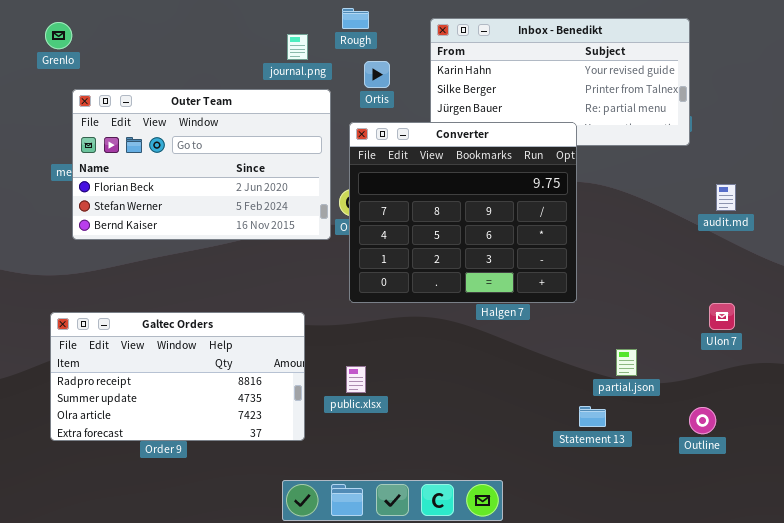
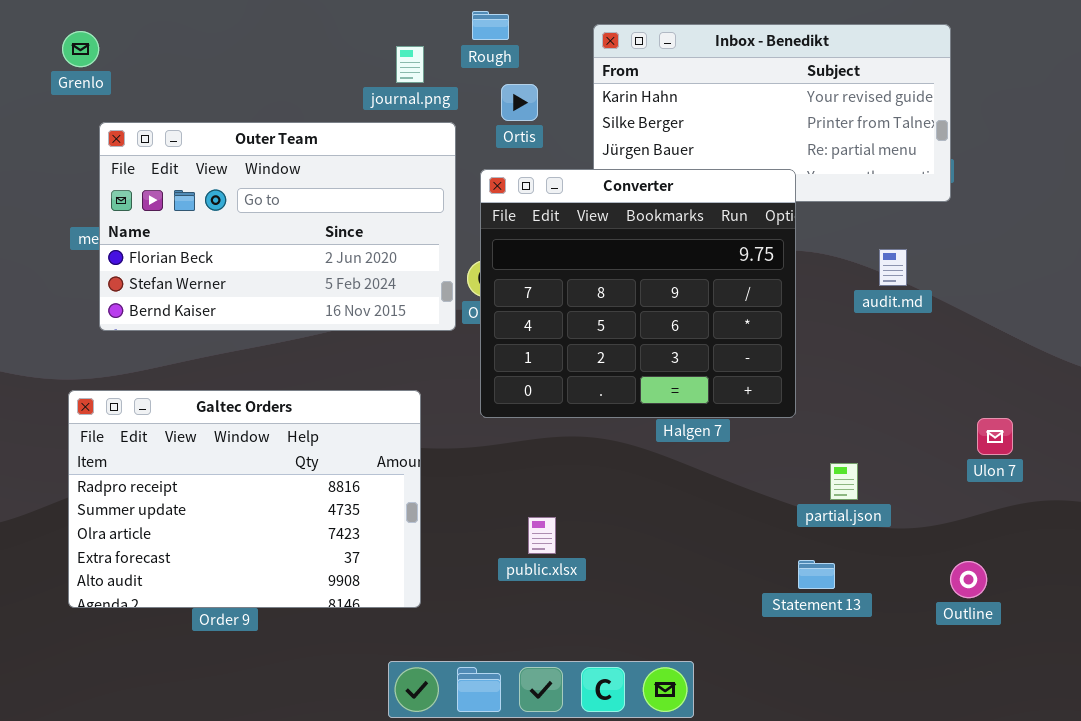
audit.md: [716,184,736,211] -> [879,249,907,286], moved
Galtec Orders: [50,312,305,441] -> [68,390,421,608], resized
partial.json: [616,349,637,376] -> [830,463,858,500], moved
public.xlsx: [346,366,366,393] -> [528,517,556,554], moved

